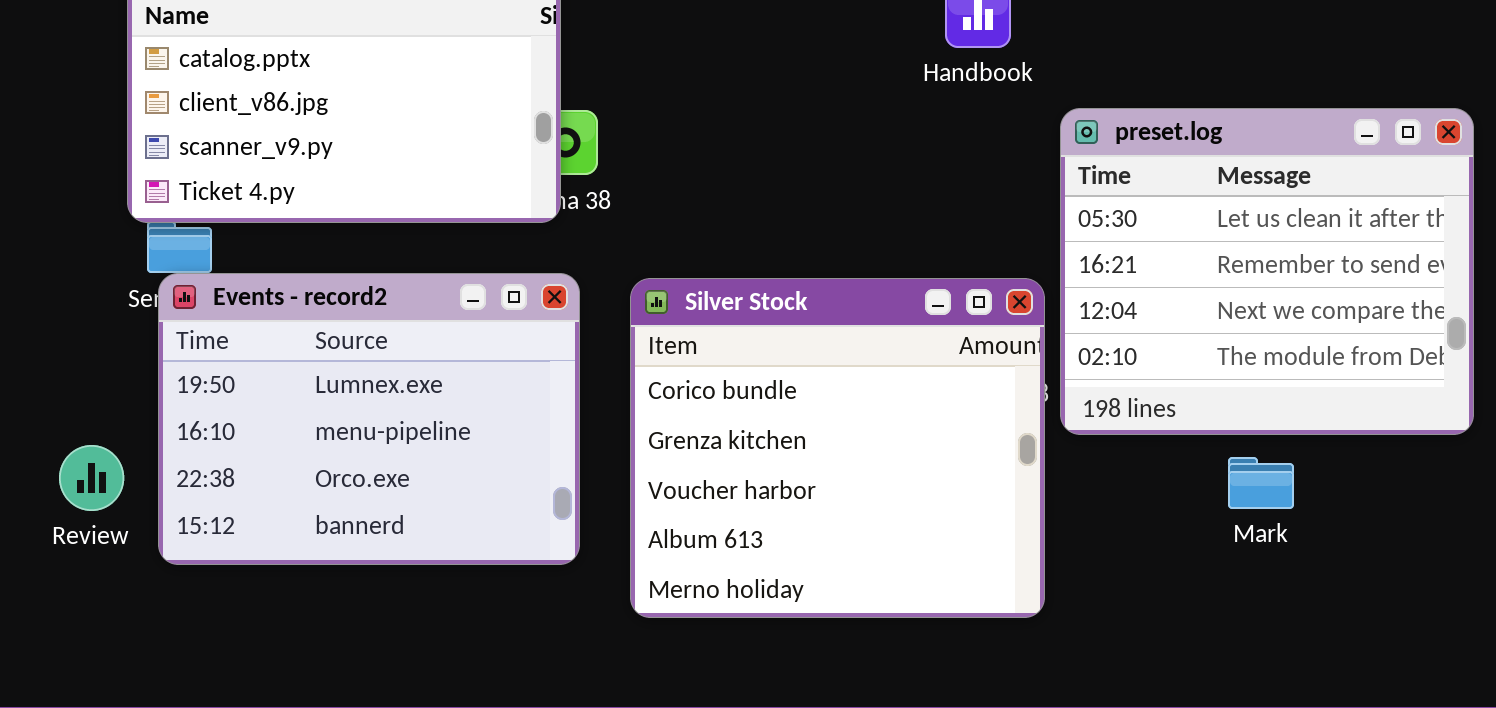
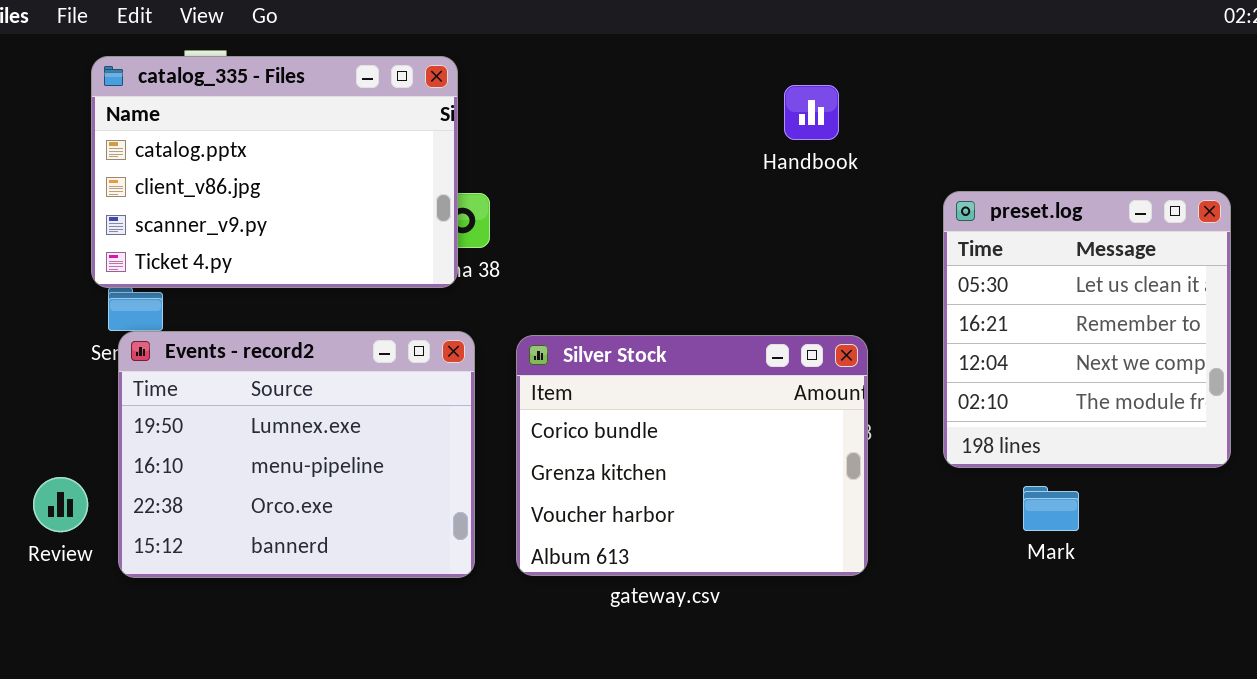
preset.log: [1060,108,1474,435] -> [943,191,1231,468], resized
Silver Stock: [630,278,1045,618] -> [516,335,868,576], resized

